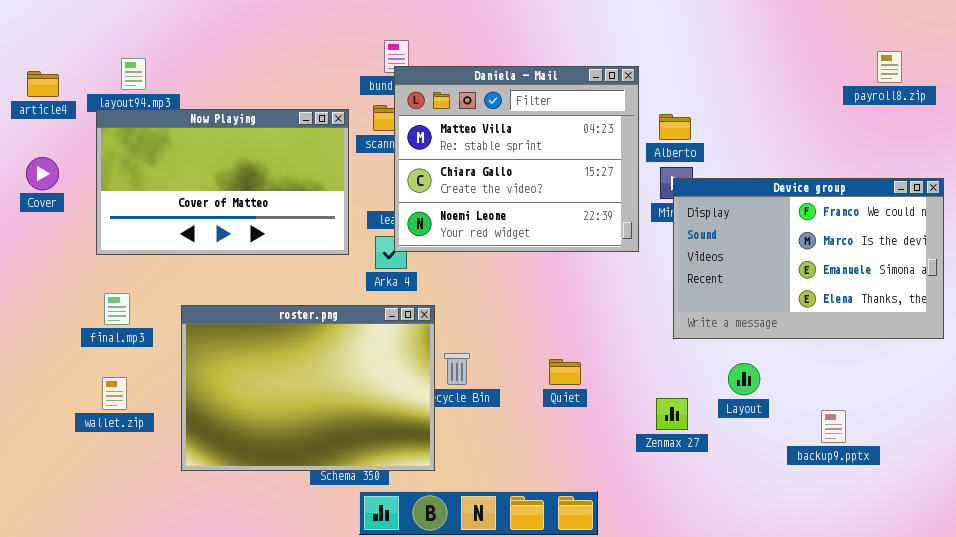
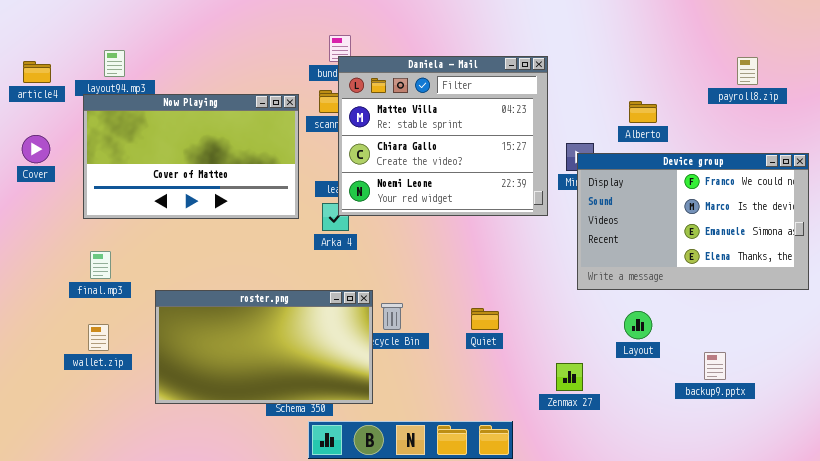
payroll8.zip: [877,51,902,83] -> [737,57,758,85], moved
Alberto: [659,114,691,140] -> [629,101,657,123], moved
roster.png: [181,305,435,471] -> [155,290,373,404], resized
Zenmax 27: [656,398,688,430] -> [556,363,583,391], moved

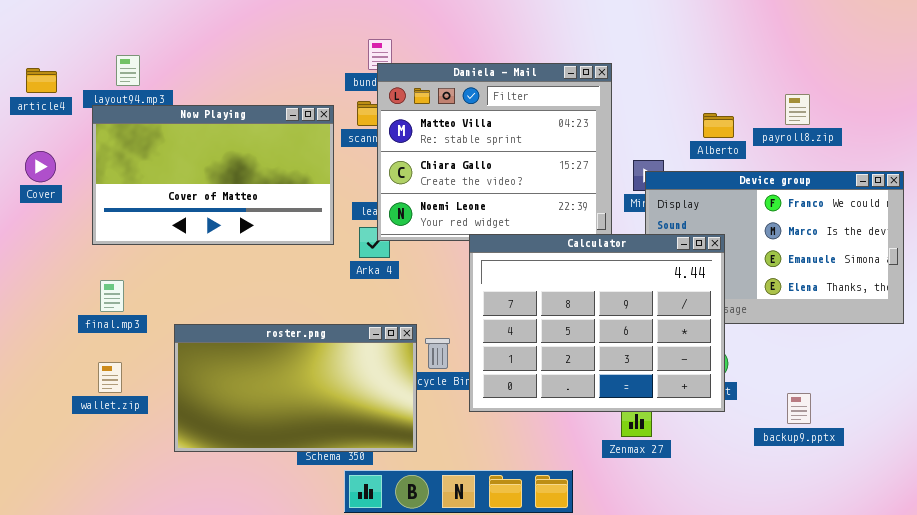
payroll8.zip: [737,57,758,85] -> [785,94,810,125], moved
Calculator: none -> [469,234,725,412], opened

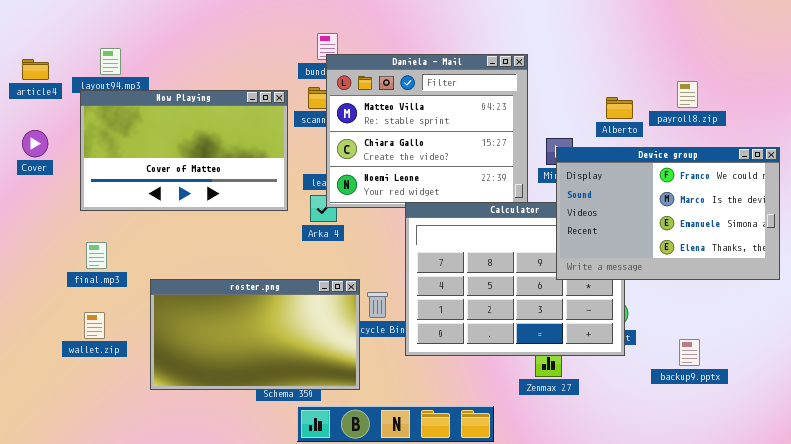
Device group: [645,171,904,324] -> [556,147,780,280], raised

